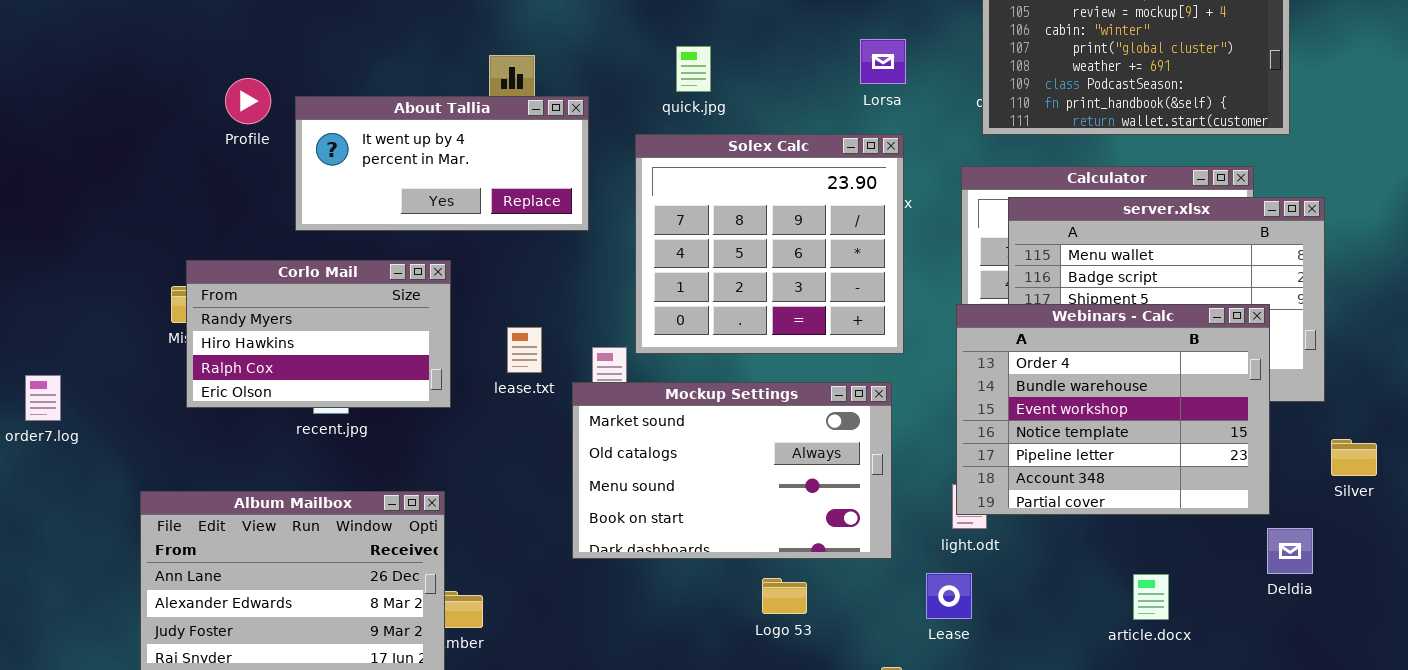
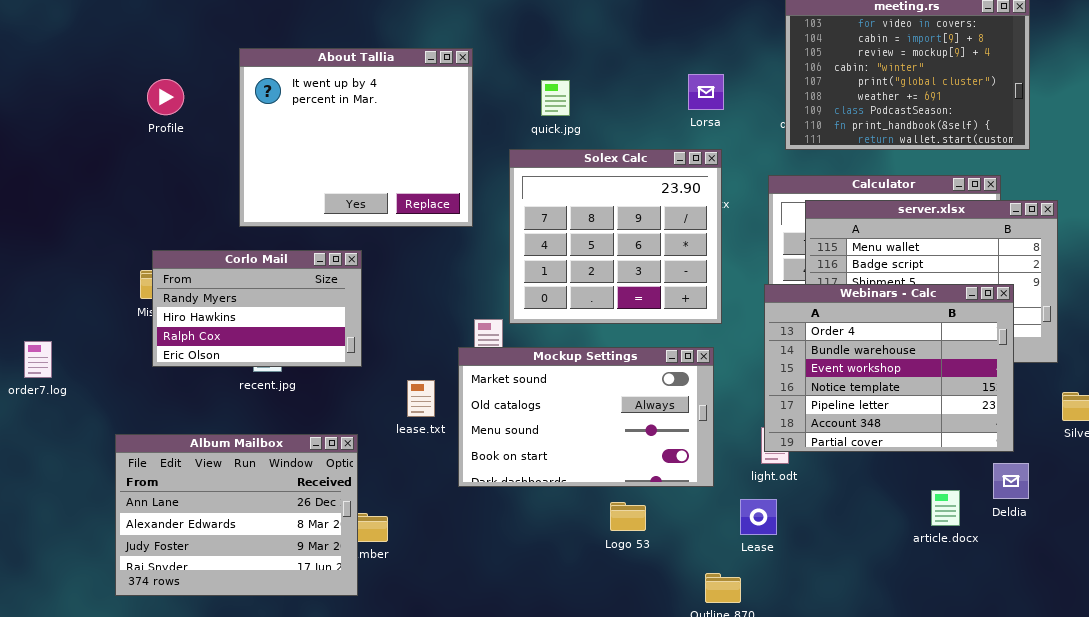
Profile: [225,78,271,124] -> [147,79,184,115], moved
About Tallia: [295,96,589,231] -> [239,48,473,227], resized
lease.txt: [507,327,542,373] -> [407,380,435,417], moved
Deldia: [1267,528,1313,574] -> [993,463,1029,499], moved
article.docx: [1133,574,1169,620] -> [931,490,960,526], moved

